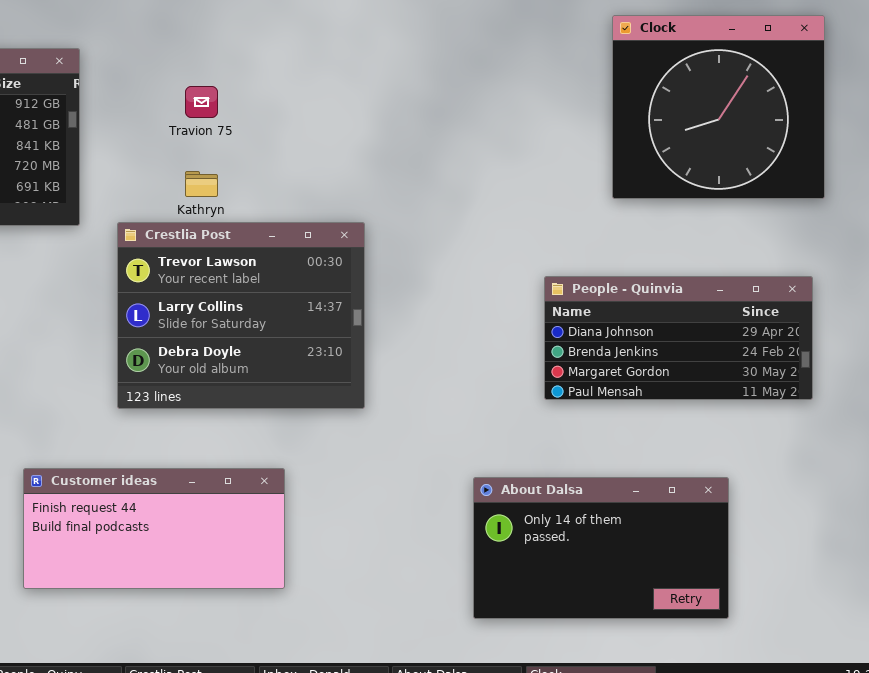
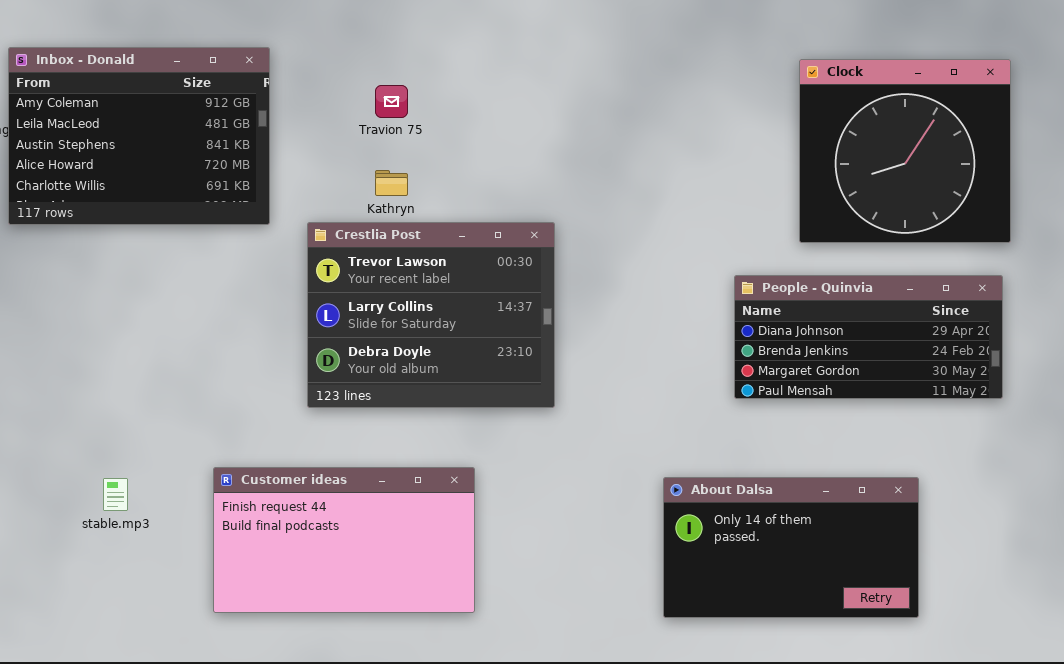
Clock: [612,15,825,199] -> [799,59,1011,243], moved
Customer ideas: [23,468,285,589] -> [213,467,475,613], resized

